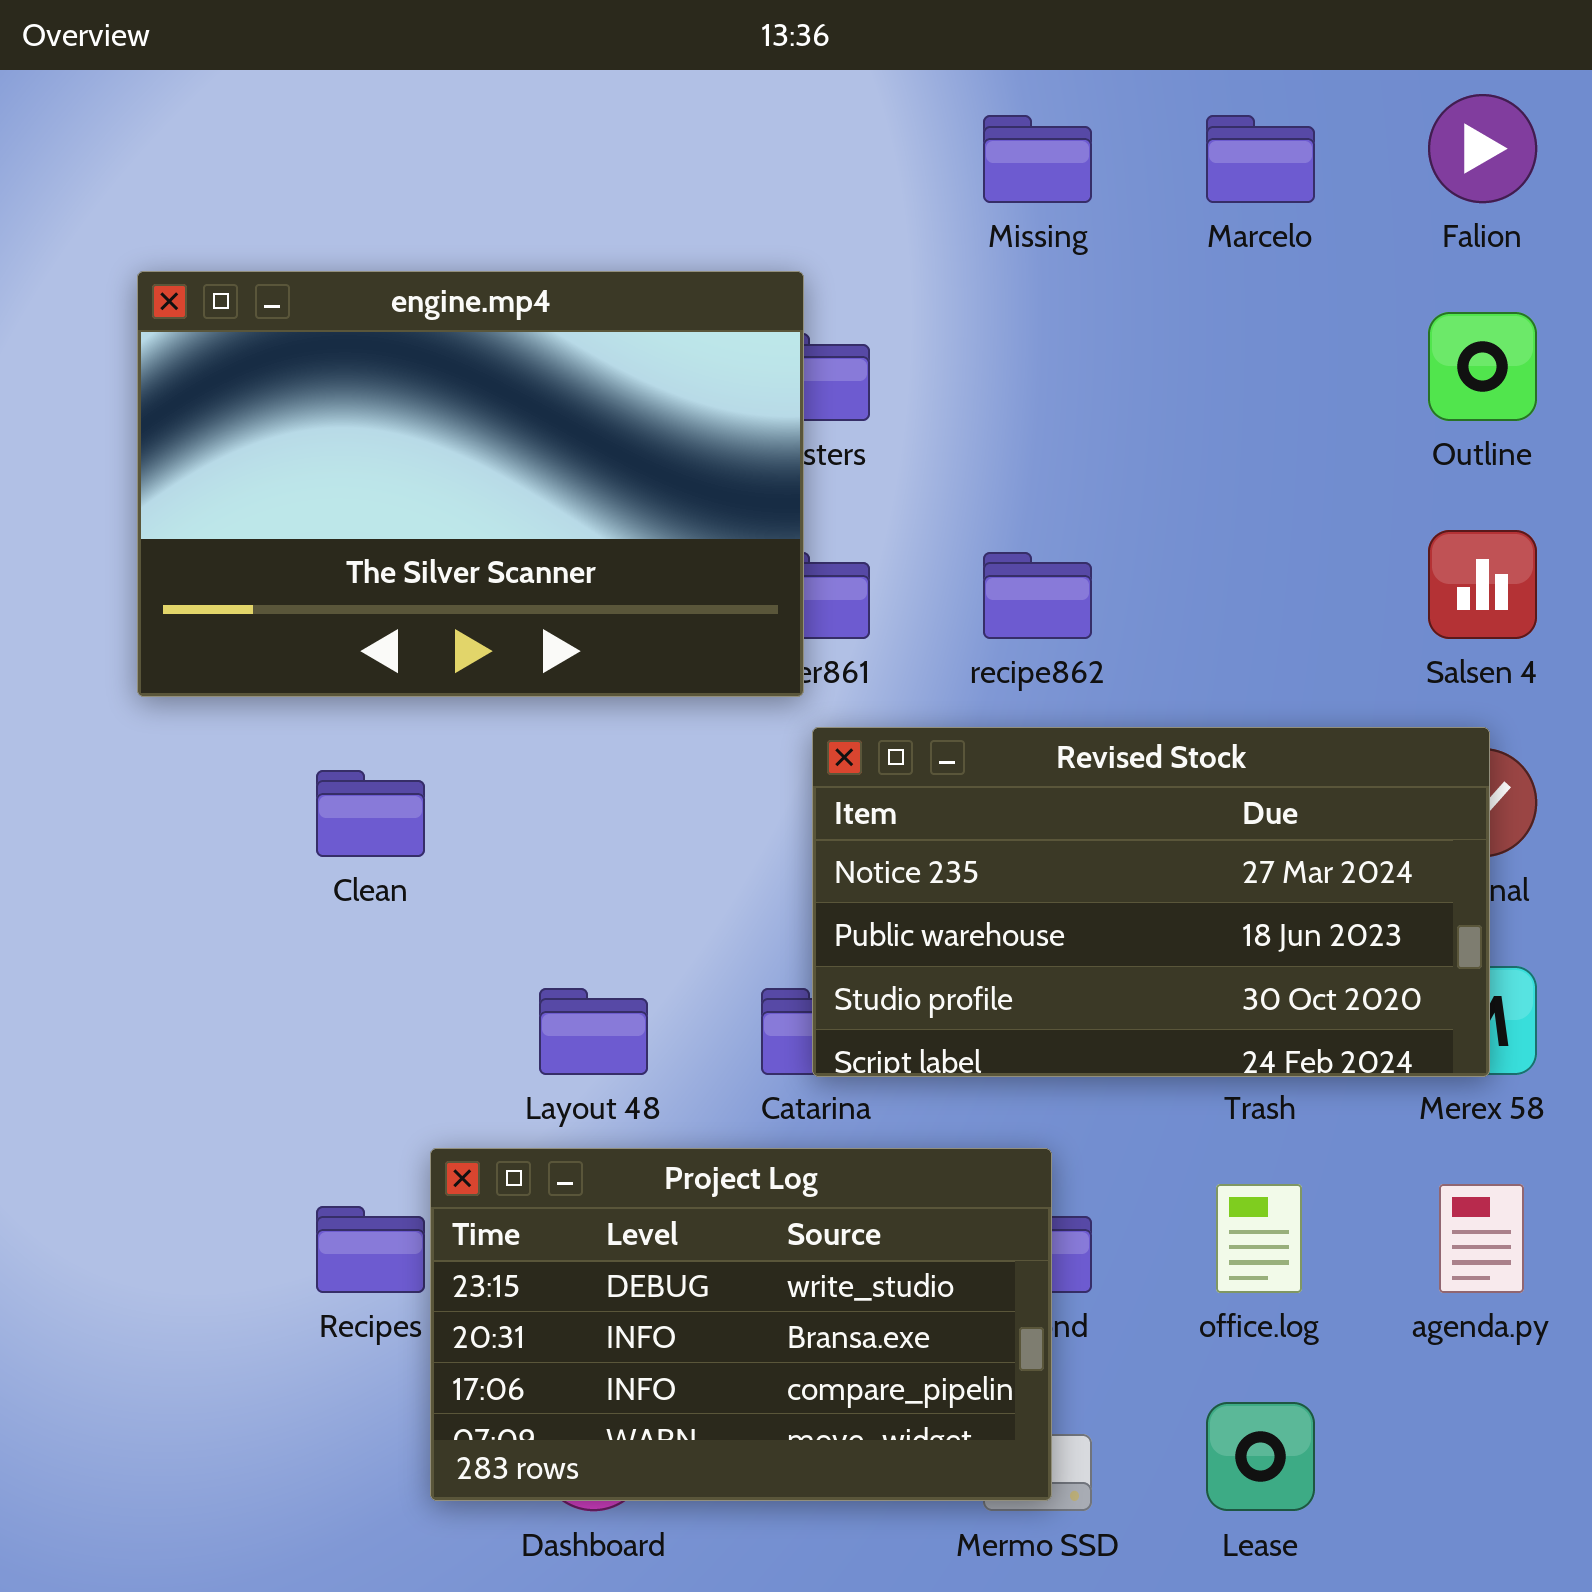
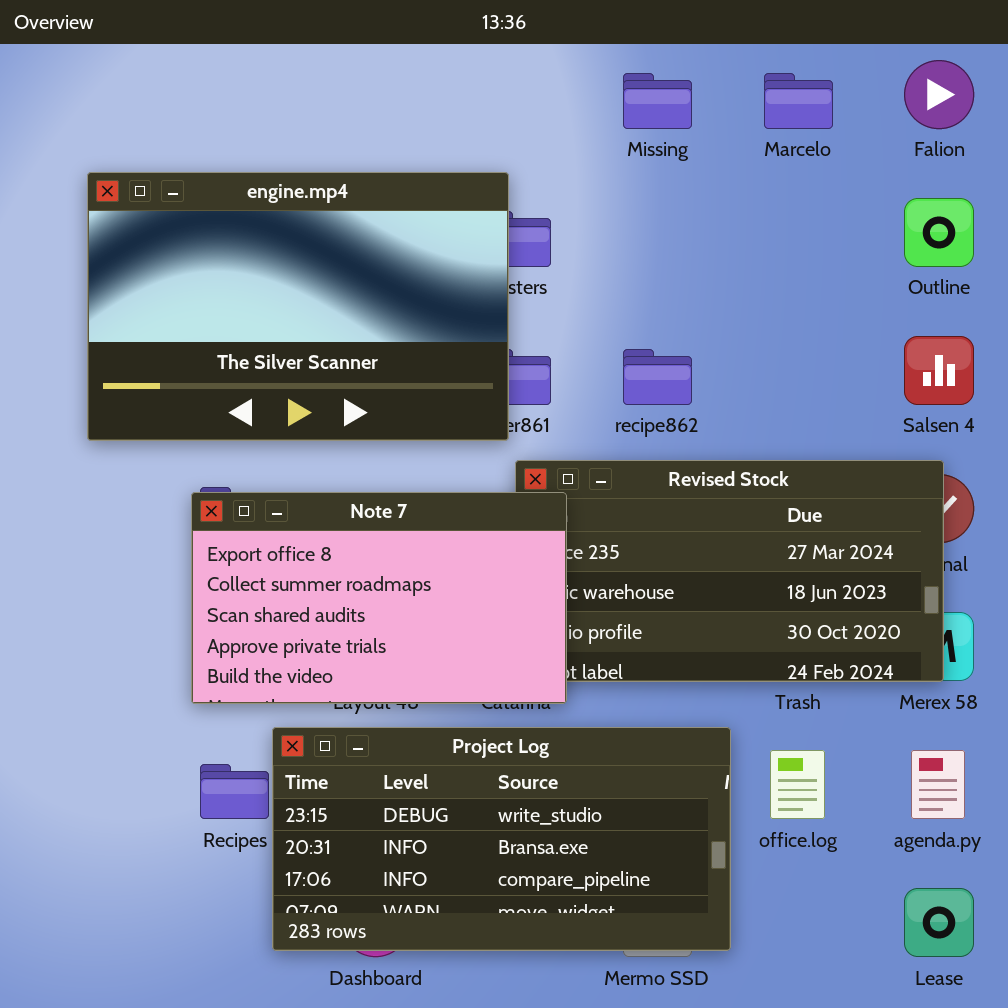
Note 7: none -> [191,492,567,704], opened
Project Log: [430,1148,1052,1501] -> [272,727,731,951], resized
Lease: [1206,1402,1315,1511] -> [904,888,974,957], moved

